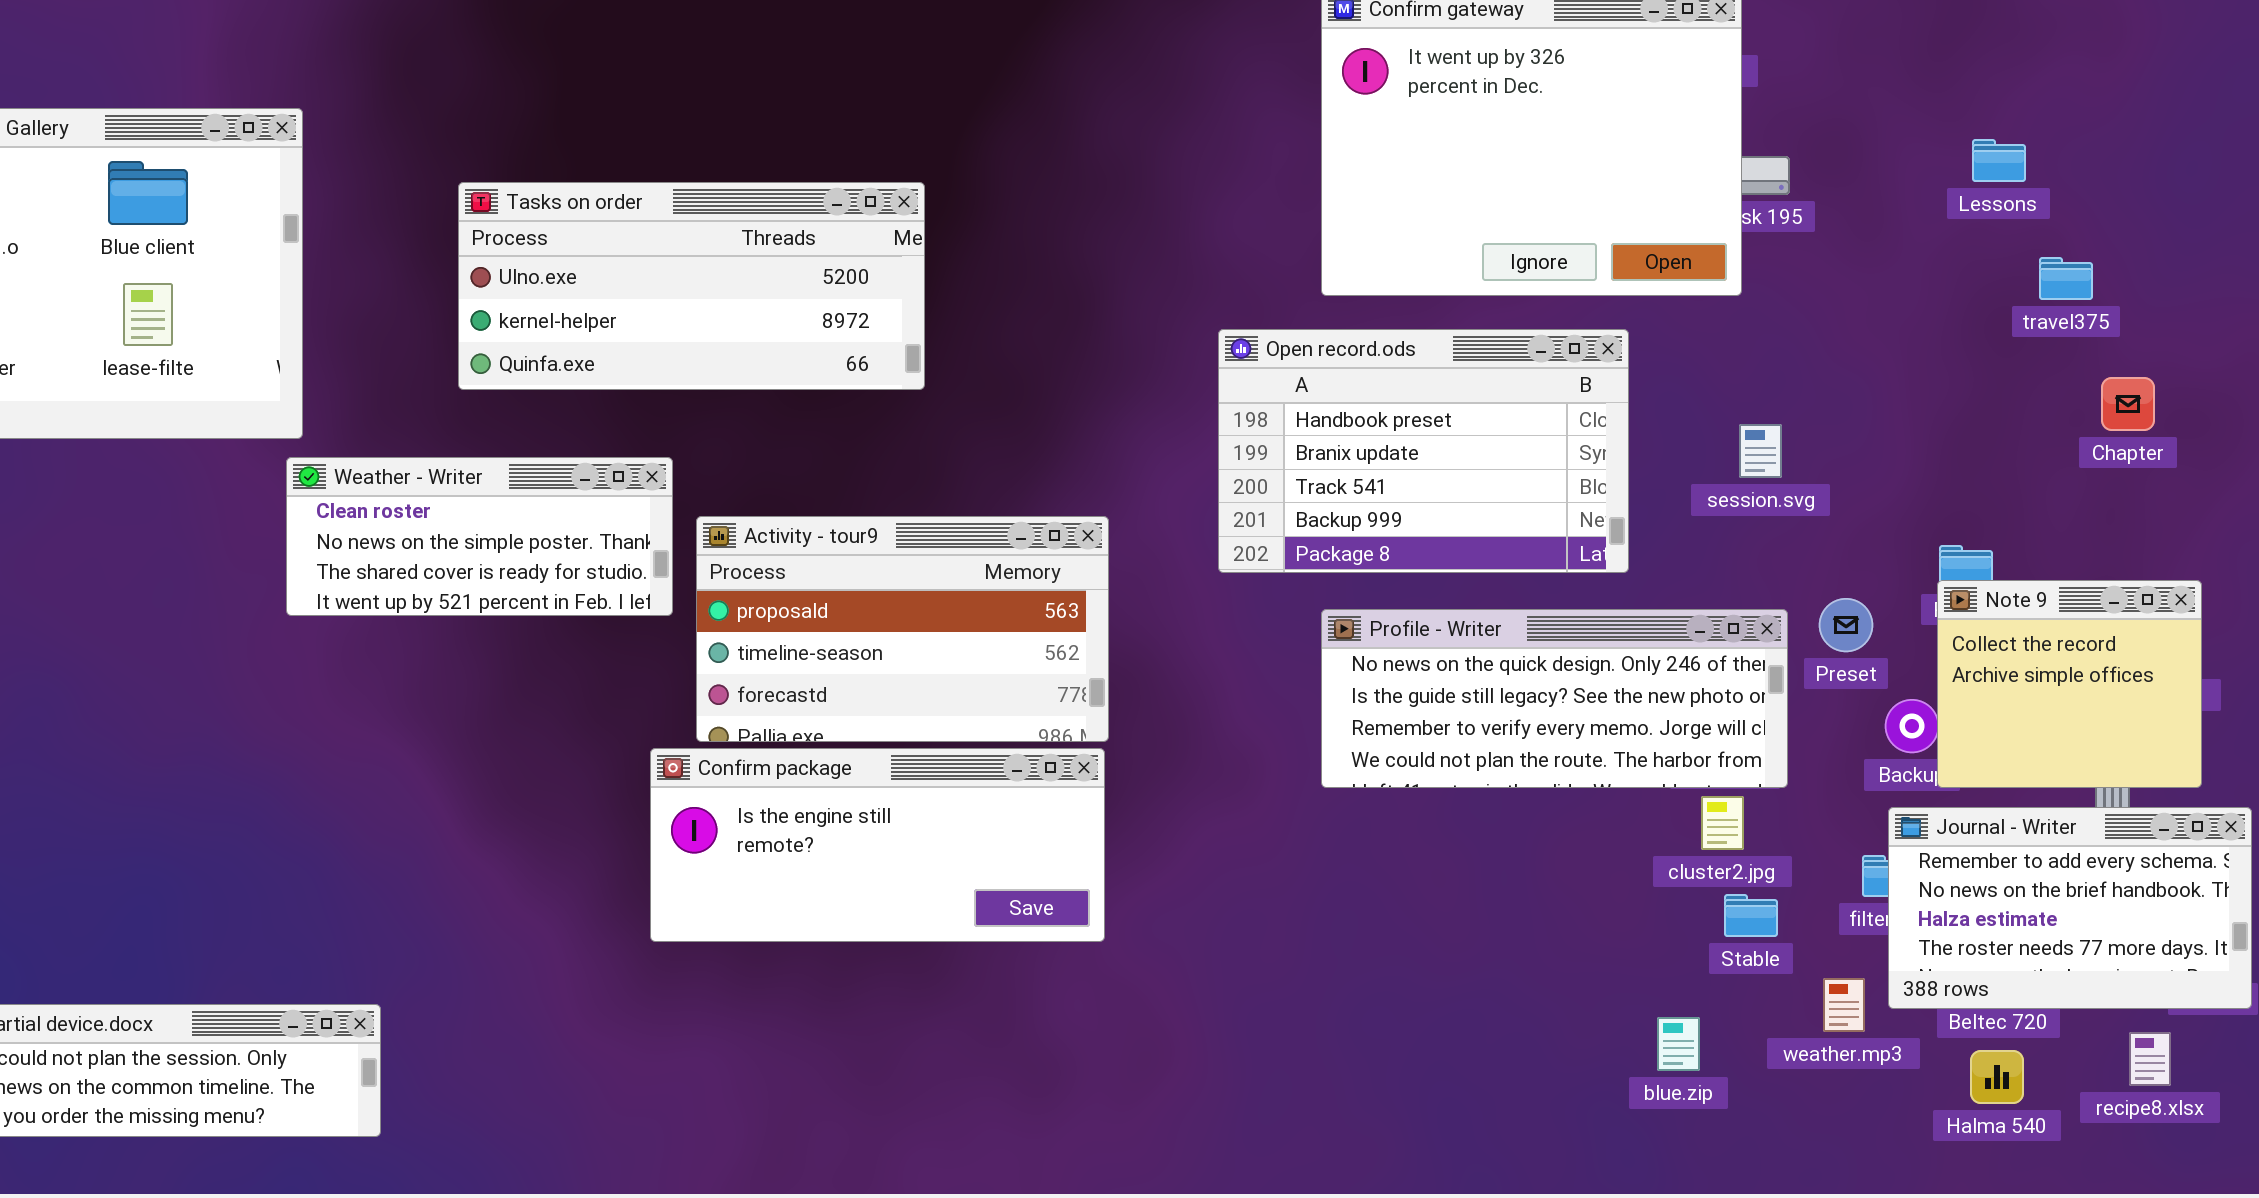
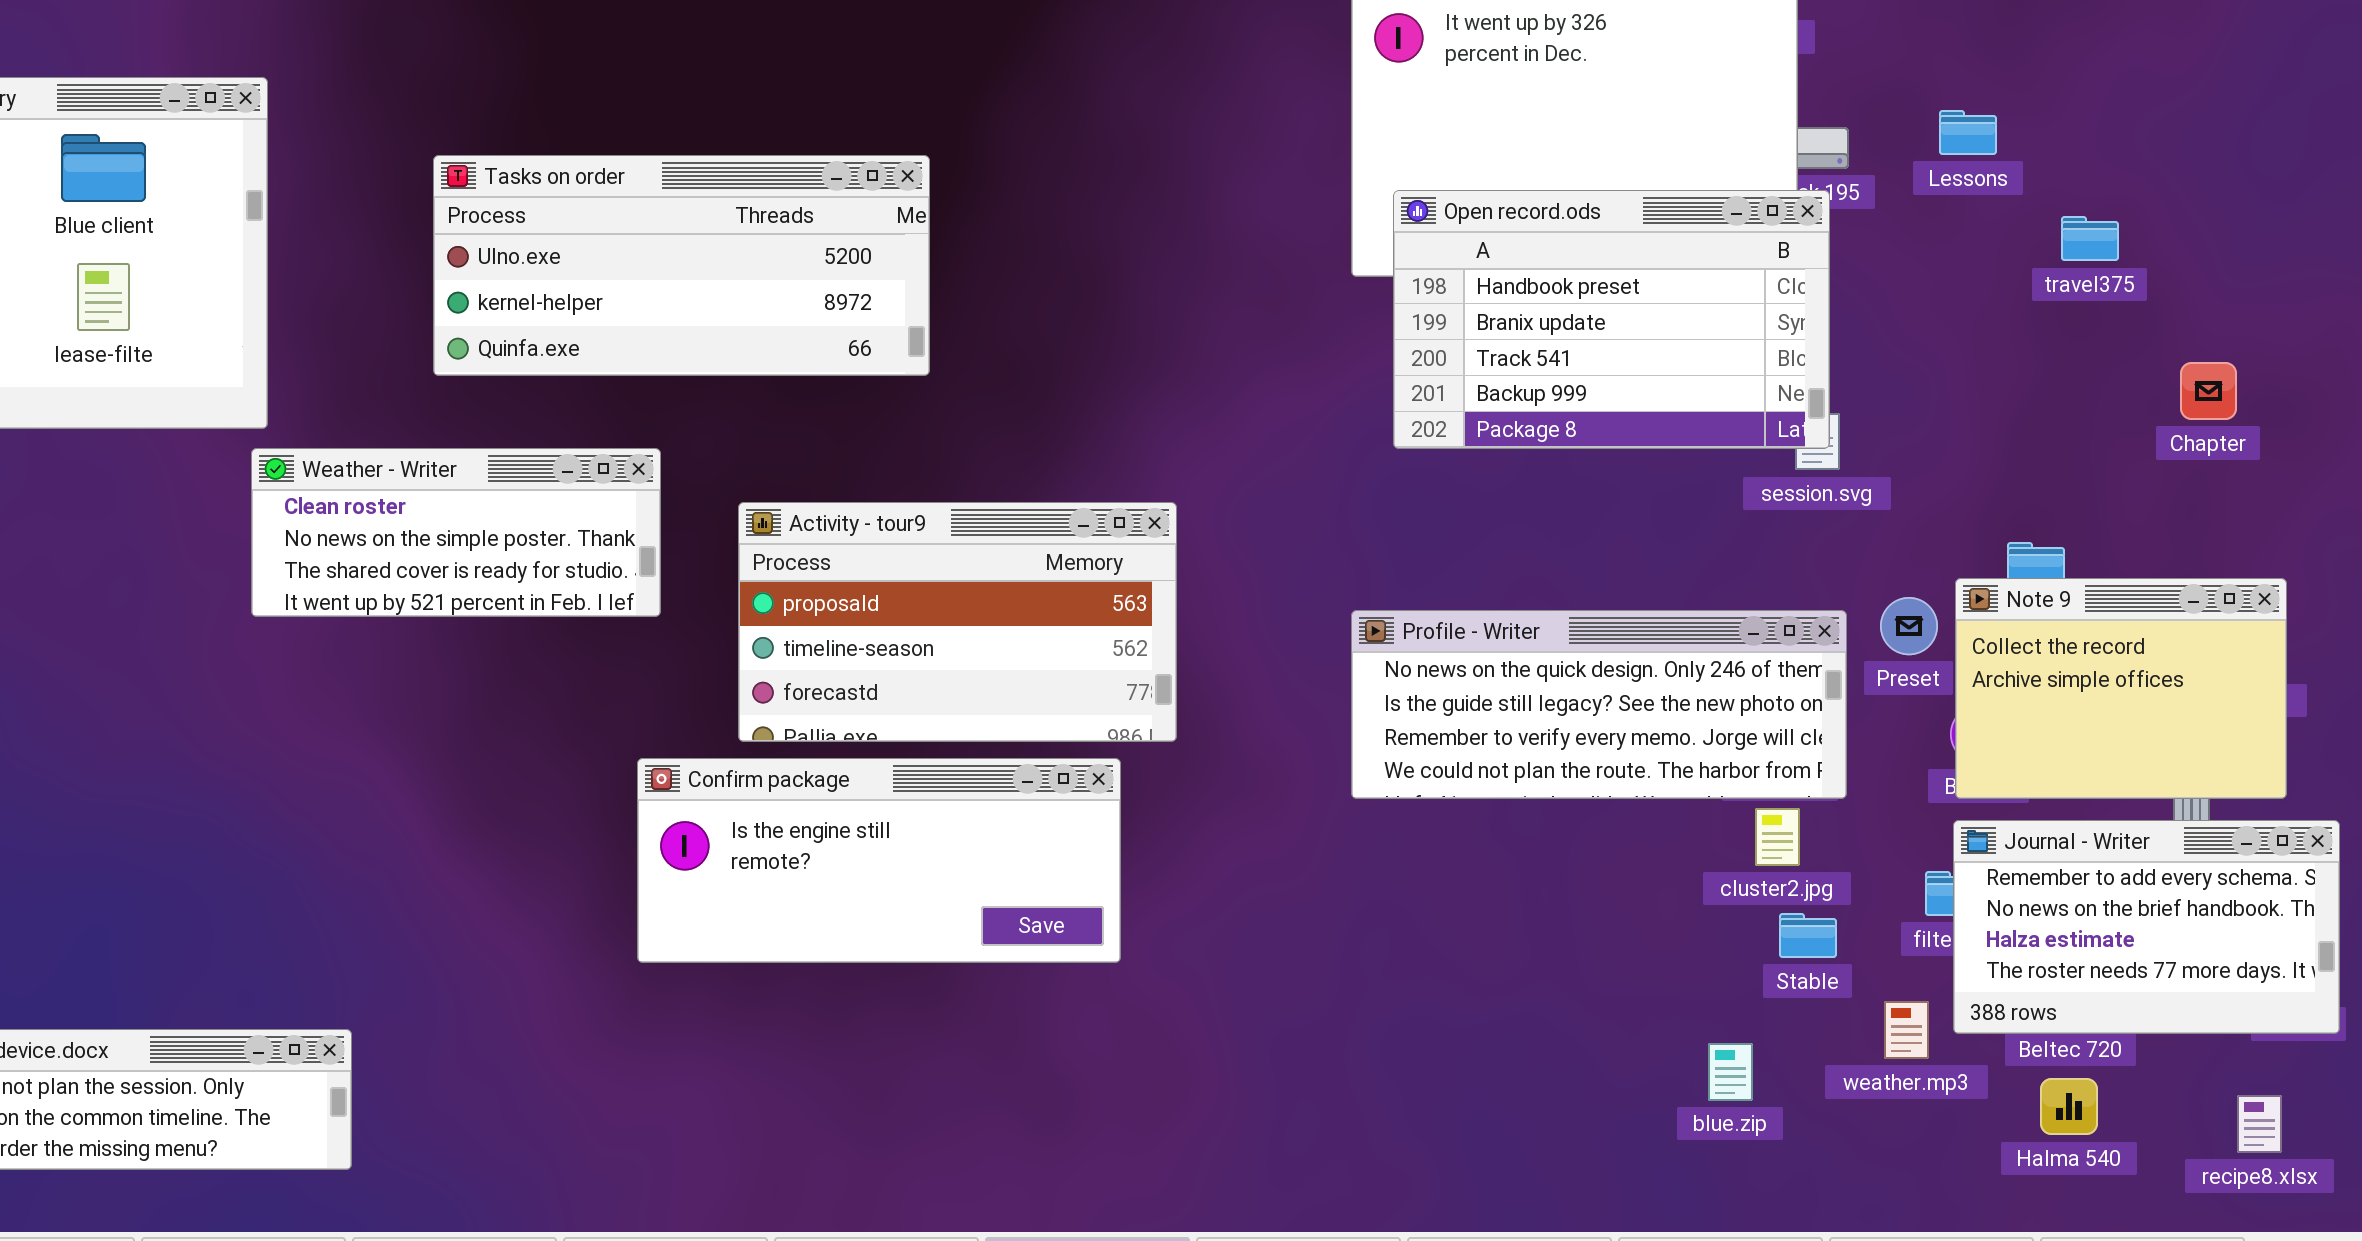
Lessons: [1972,139,2026,182] -> [1939,110,1997,155], moved
travel375: [2039,257,2093,300] -> [2061,216,2119,261], moved
Open record.ods: [1218,329,1629,573] -> [1393,190,1830,449], moved
Activity - tour9: [696,516,1109,742] -> [738,502,1177,742], moved
Note 9: [1937,580,2202,788] -> [1955,578,2287,799], resized
recipe8.xlsx: [2129,1032,2171,1086] -> [2237,1095,2282,1153], moved

